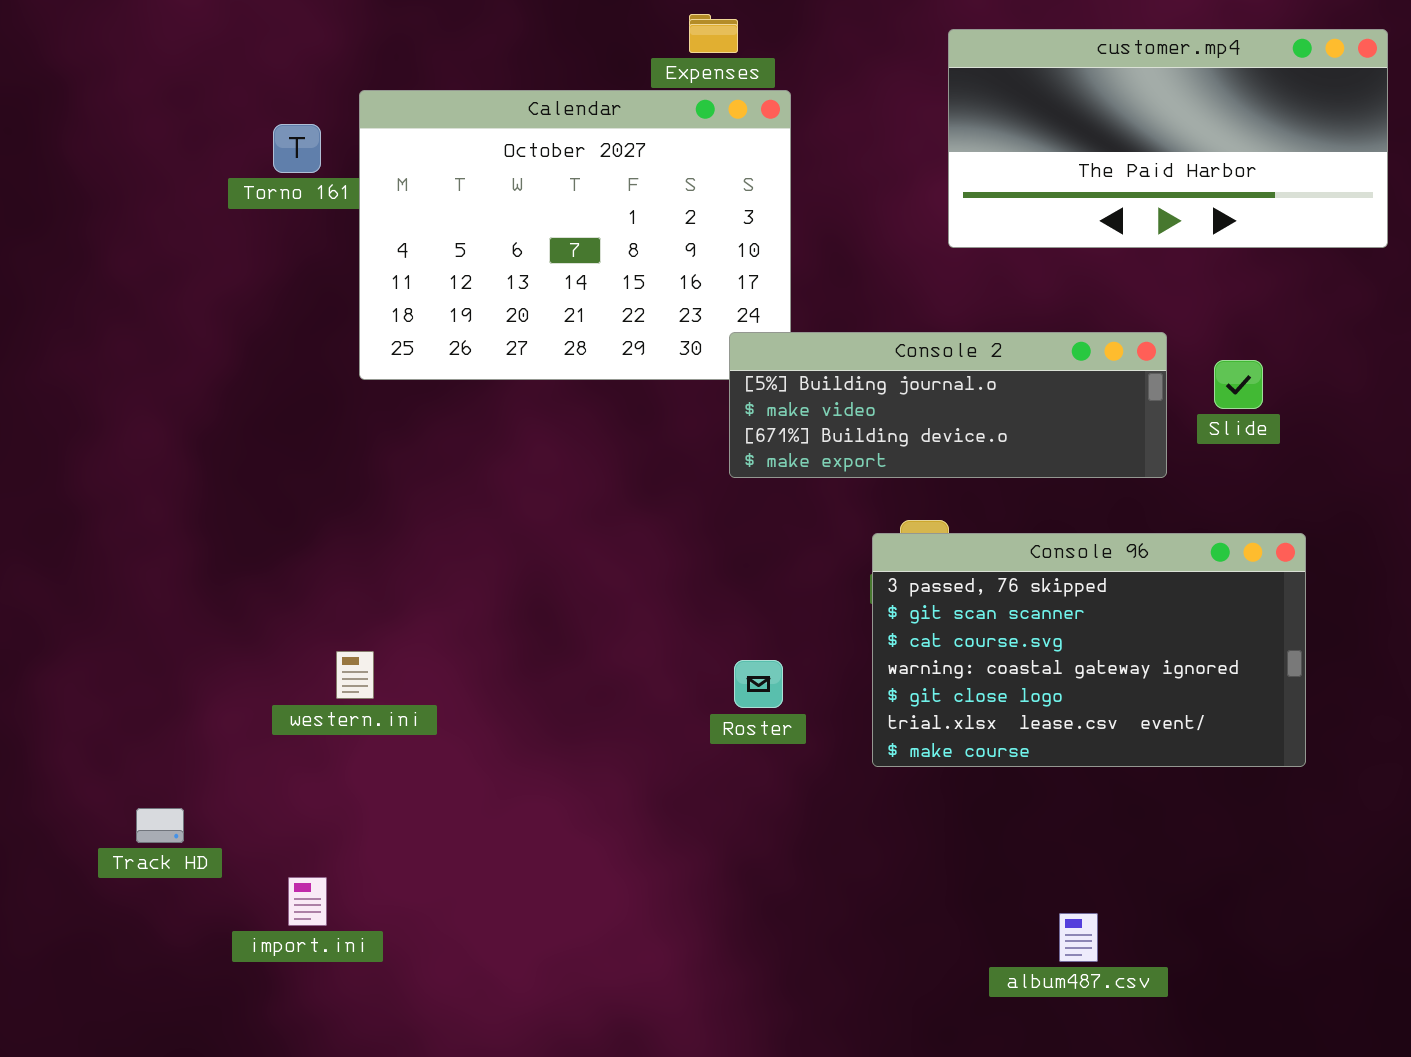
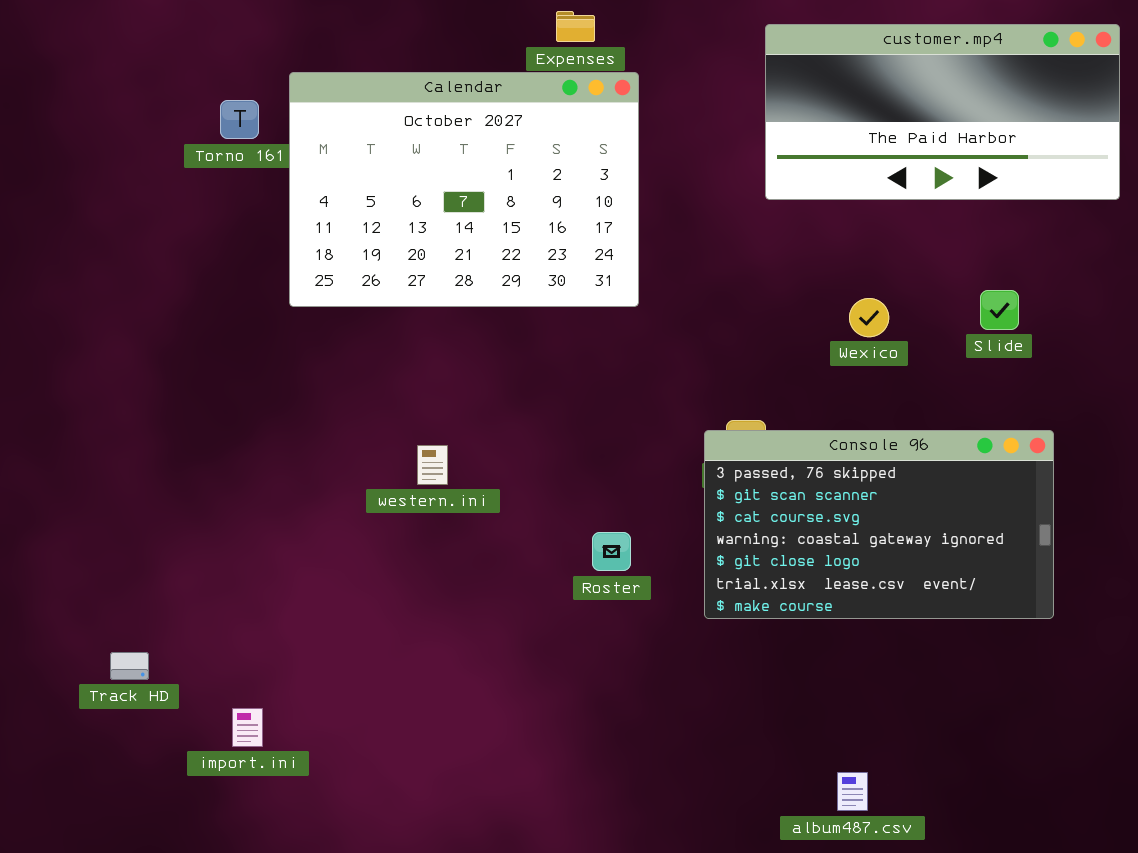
Console 2: [729,332,1167,478] -> none, closed
western.ini: [336,651,374,699] -> [417,445,448,485], moved
album487.csv: [1059,913,1098,962] -> [837,772,868,811], moved

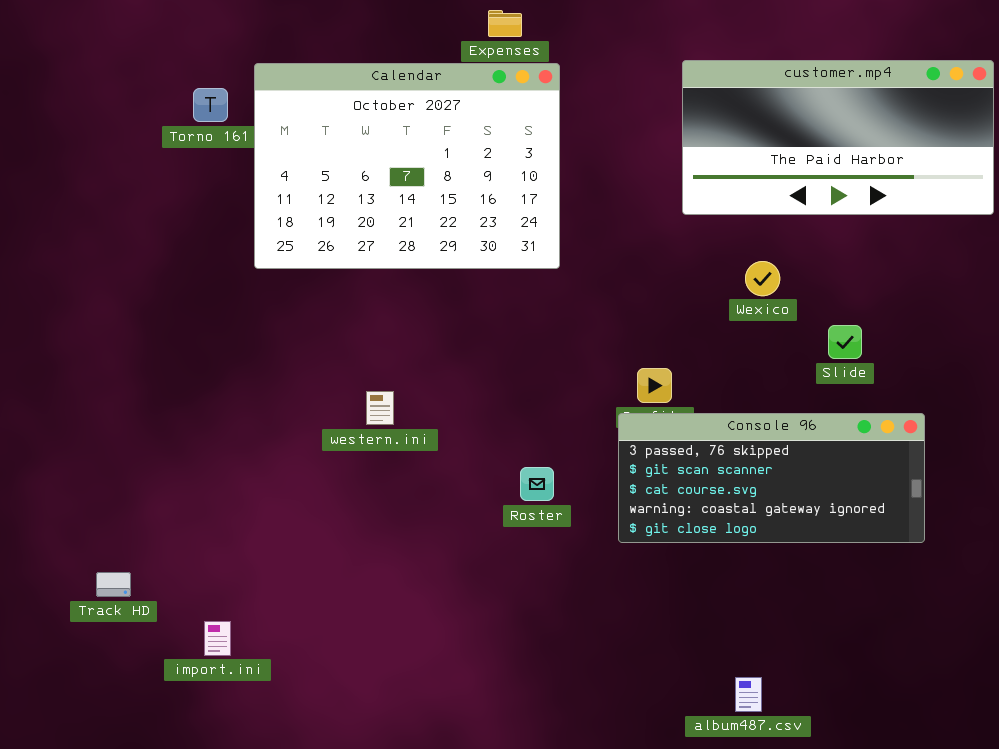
customer.mp4: [765,24,1120,200] -> [682,60,994,215], moved
Slide: [980,290,1019,330] -> [828,325,862,359], moved
Console 96: [704,430,1054,619] -> [618,413,925,543], resized

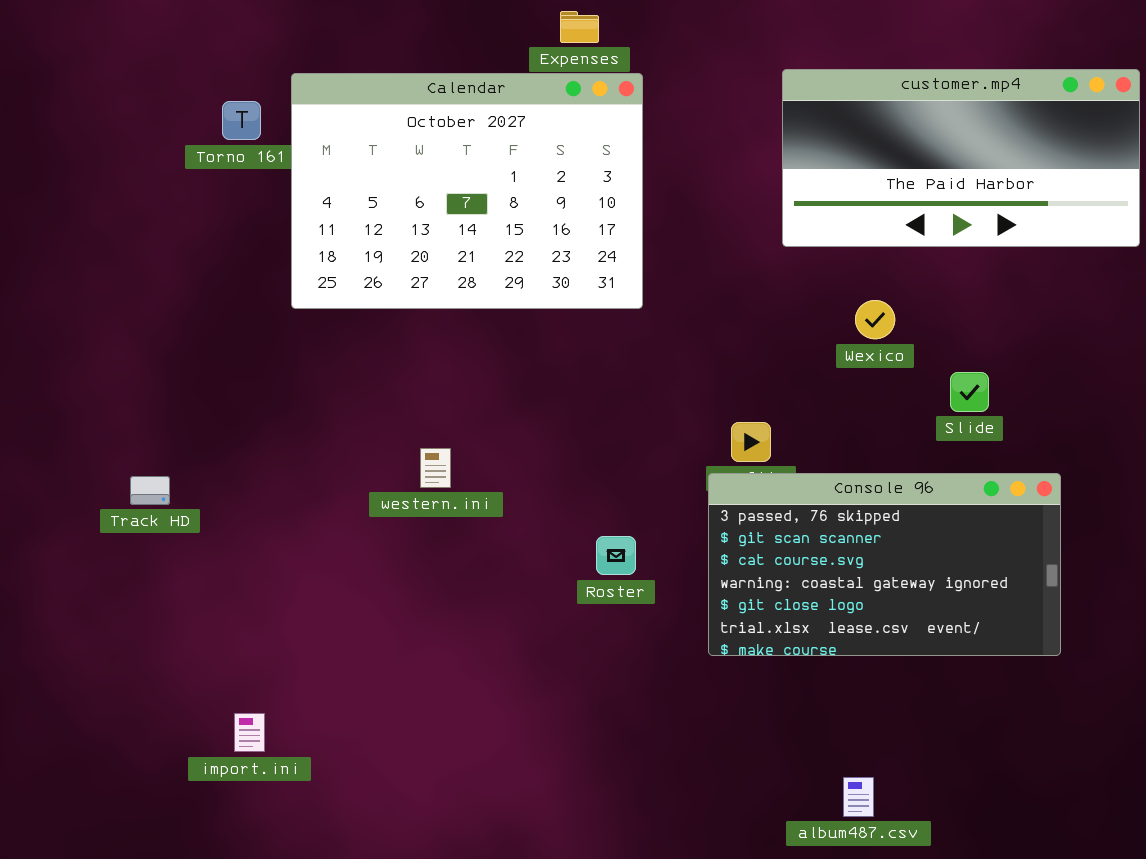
Console 96: [618,413,925,543] -> [708,473,1061,656], resized
Track HD: [96,572,131,597] -> [130,476,170,505], moved

